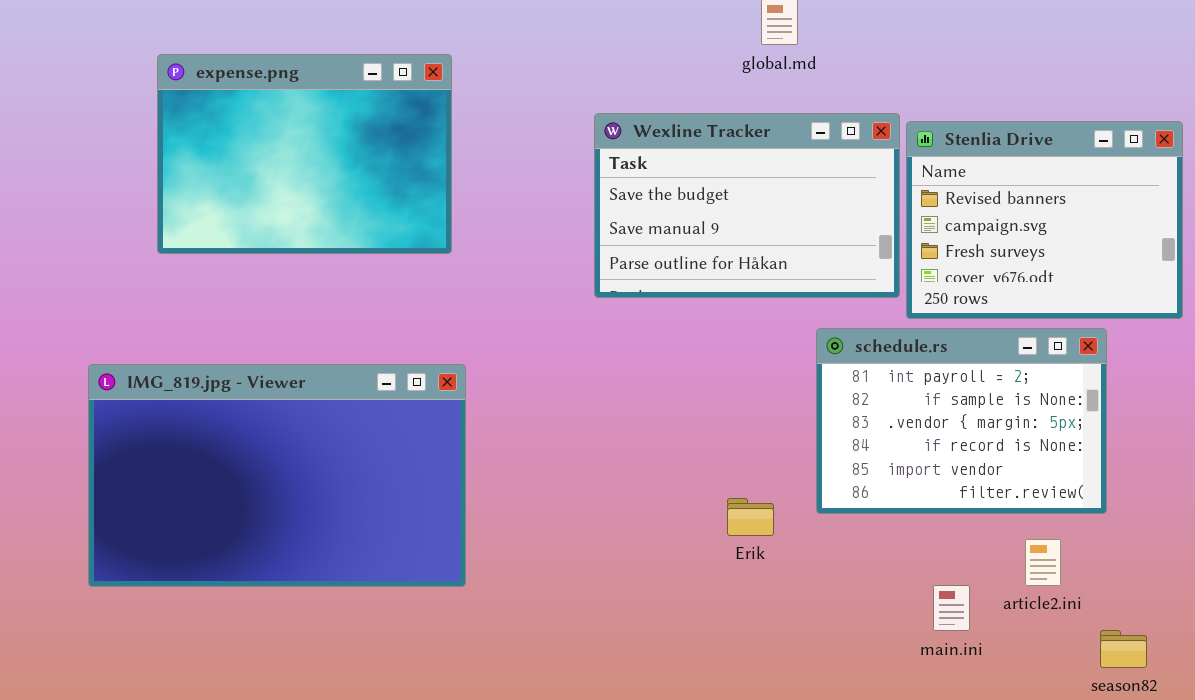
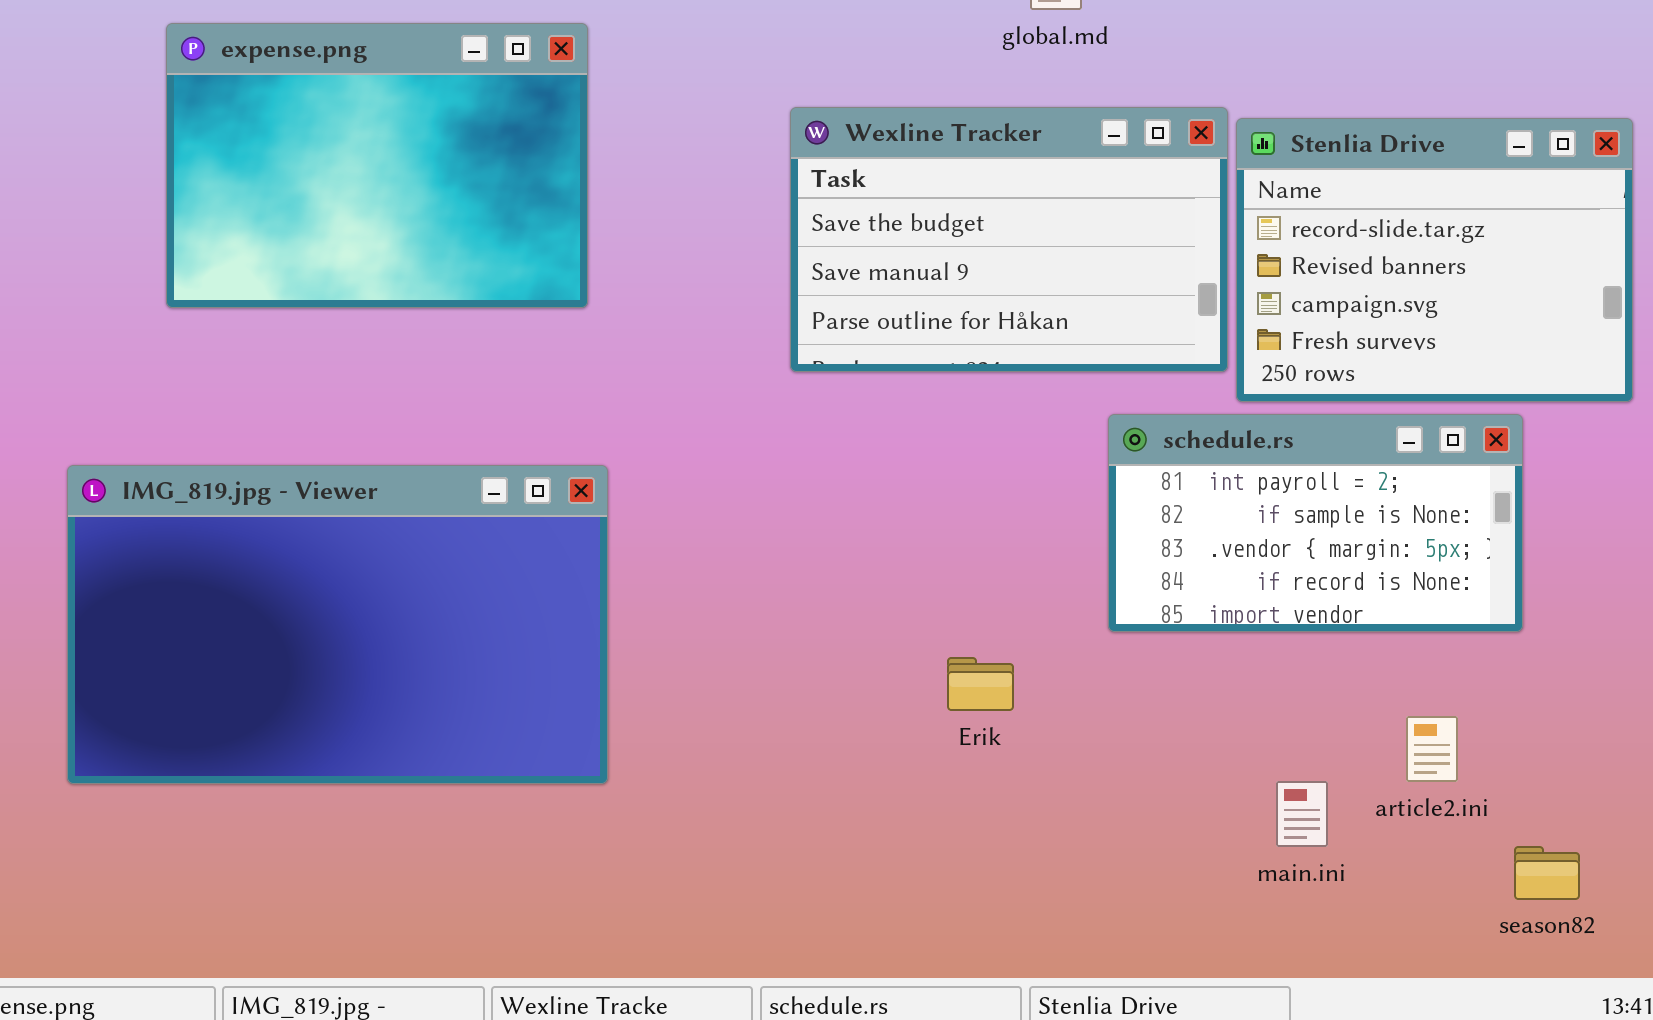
Stenlia Drive: [906,121,1183,319] -> [1236,118,1633,402], scrolled up 1 row
schedule.rs: [816,328,1107,514] -> [1108,414,1523,632], resized
Erik: [727,498,774,536] -> [947,657,1014,711], moved

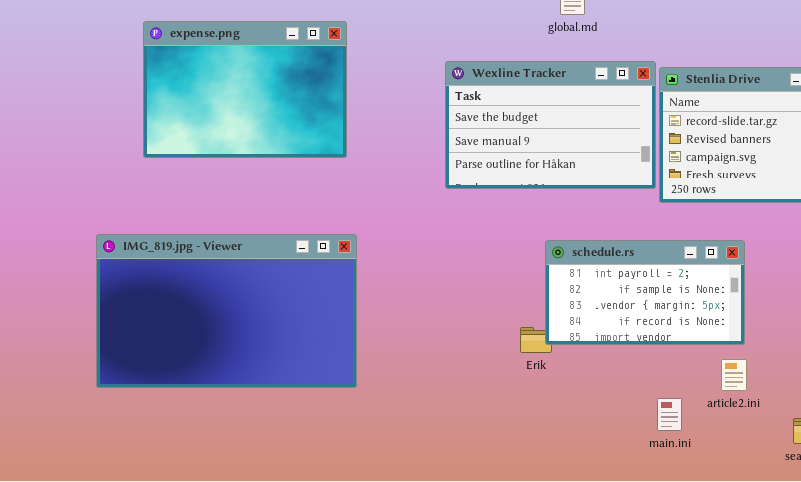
schedule.rs: [1108,414,1523,632] -> [545,240,745,345], moved
article2.ini: [1406,716,1458,782] -> [721,359,747,391], moved
main.ini: [1276,781,1328,847] -> [657,398,682,431], moved

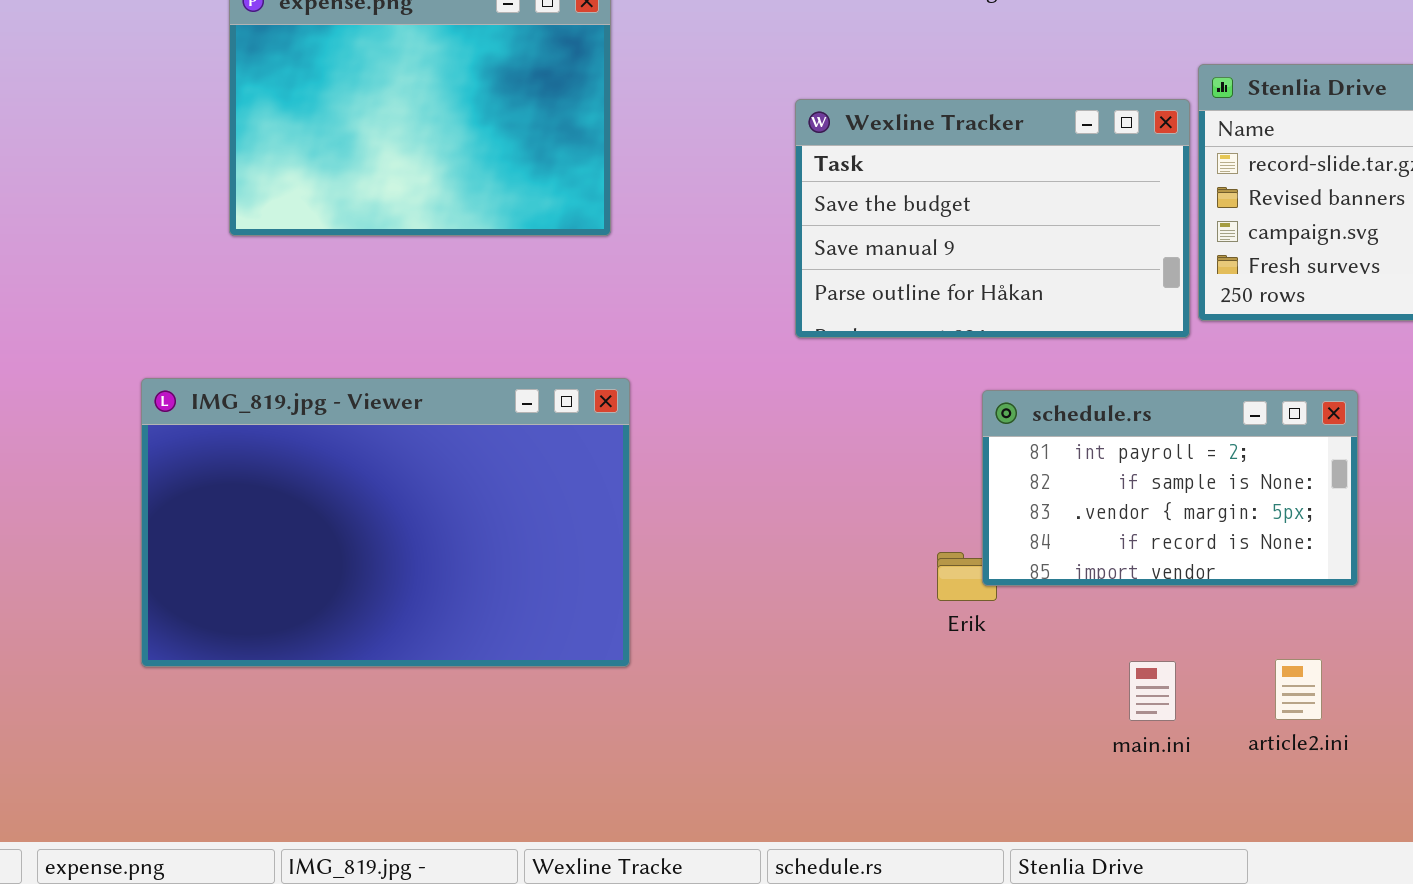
Wexline Tracker: [445,61,656,189] -> [795,99,1190,338], moved
article2.ini: [721,359,747,391] -> [1275,659,1322,720], moved
main.ini: [657,398,682,431] -> [1129,661,1176,721], moved

